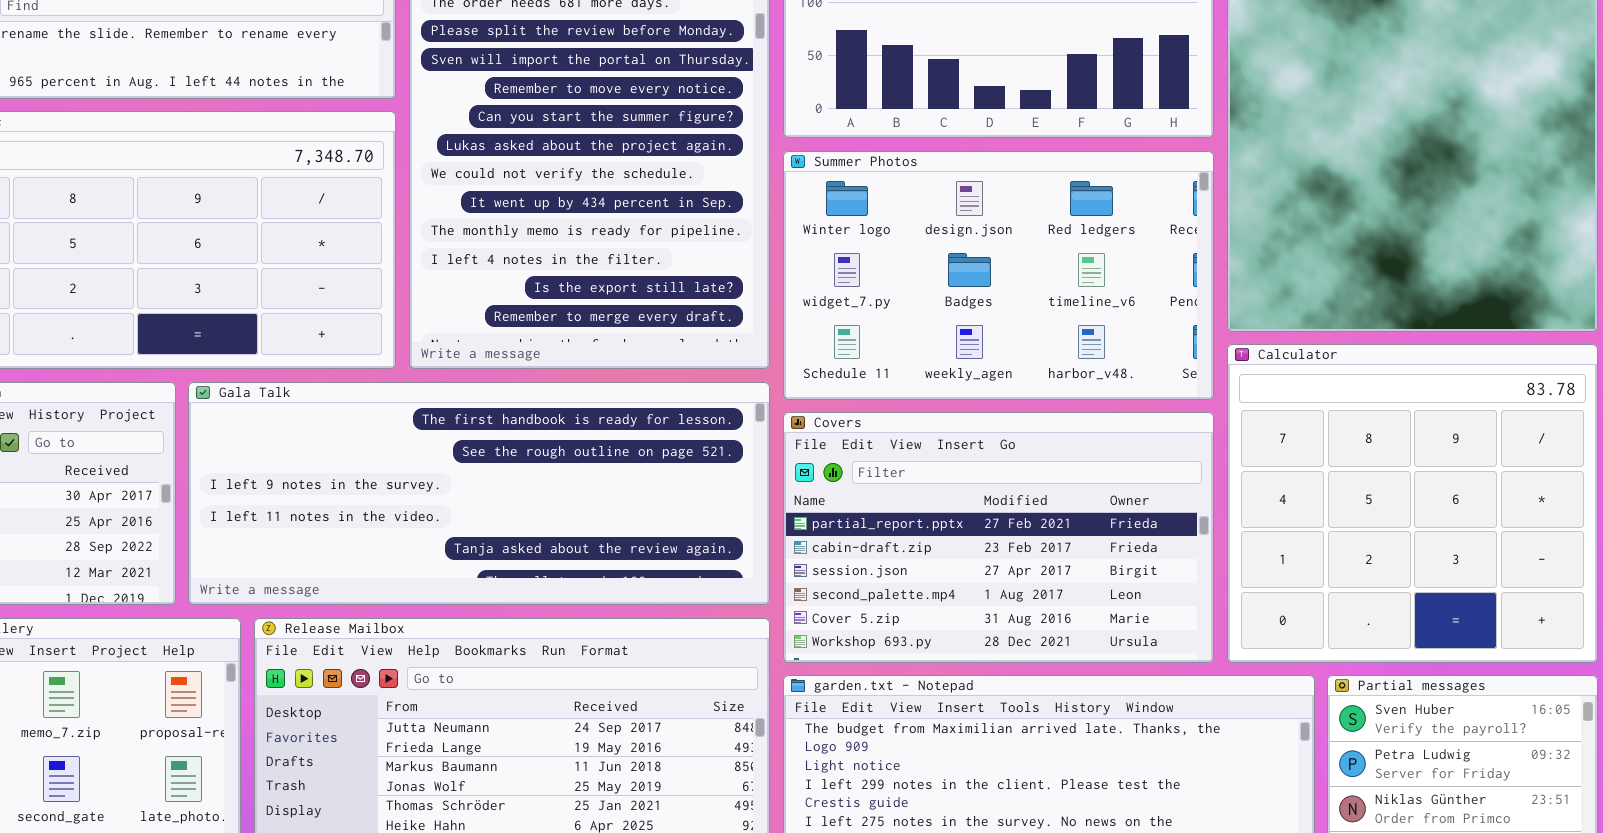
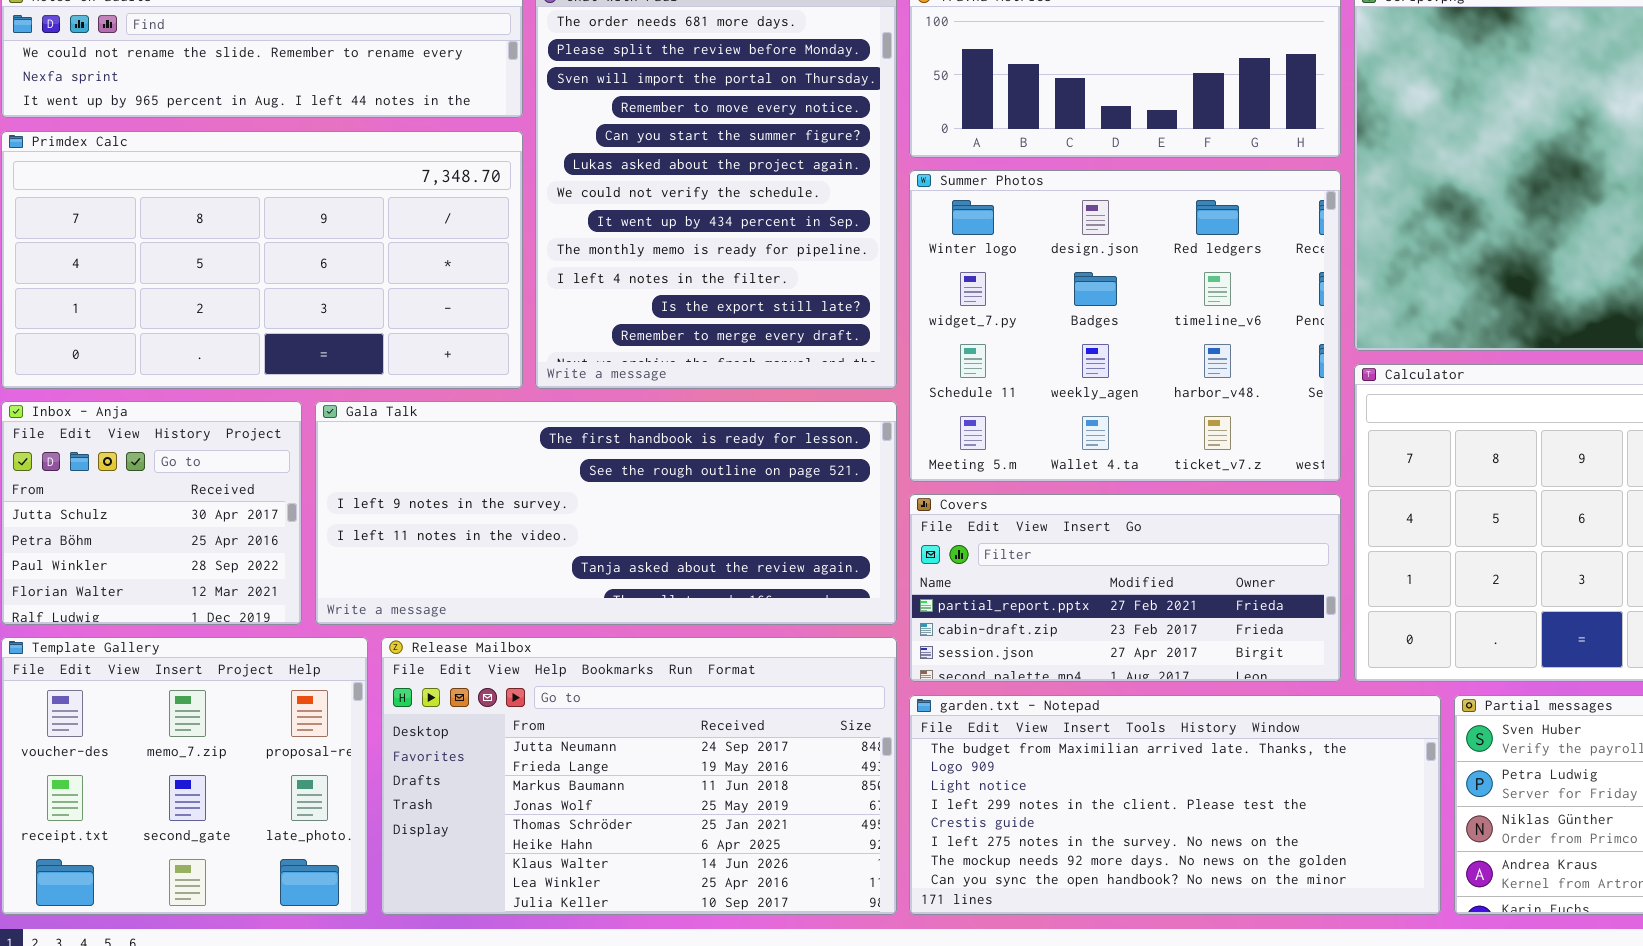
Summer Photos: [783,151,1214,400] -> [909,170,1341,482], resized
Covers: [783,412,1214,663] -> [909,494,1341,682], resized

